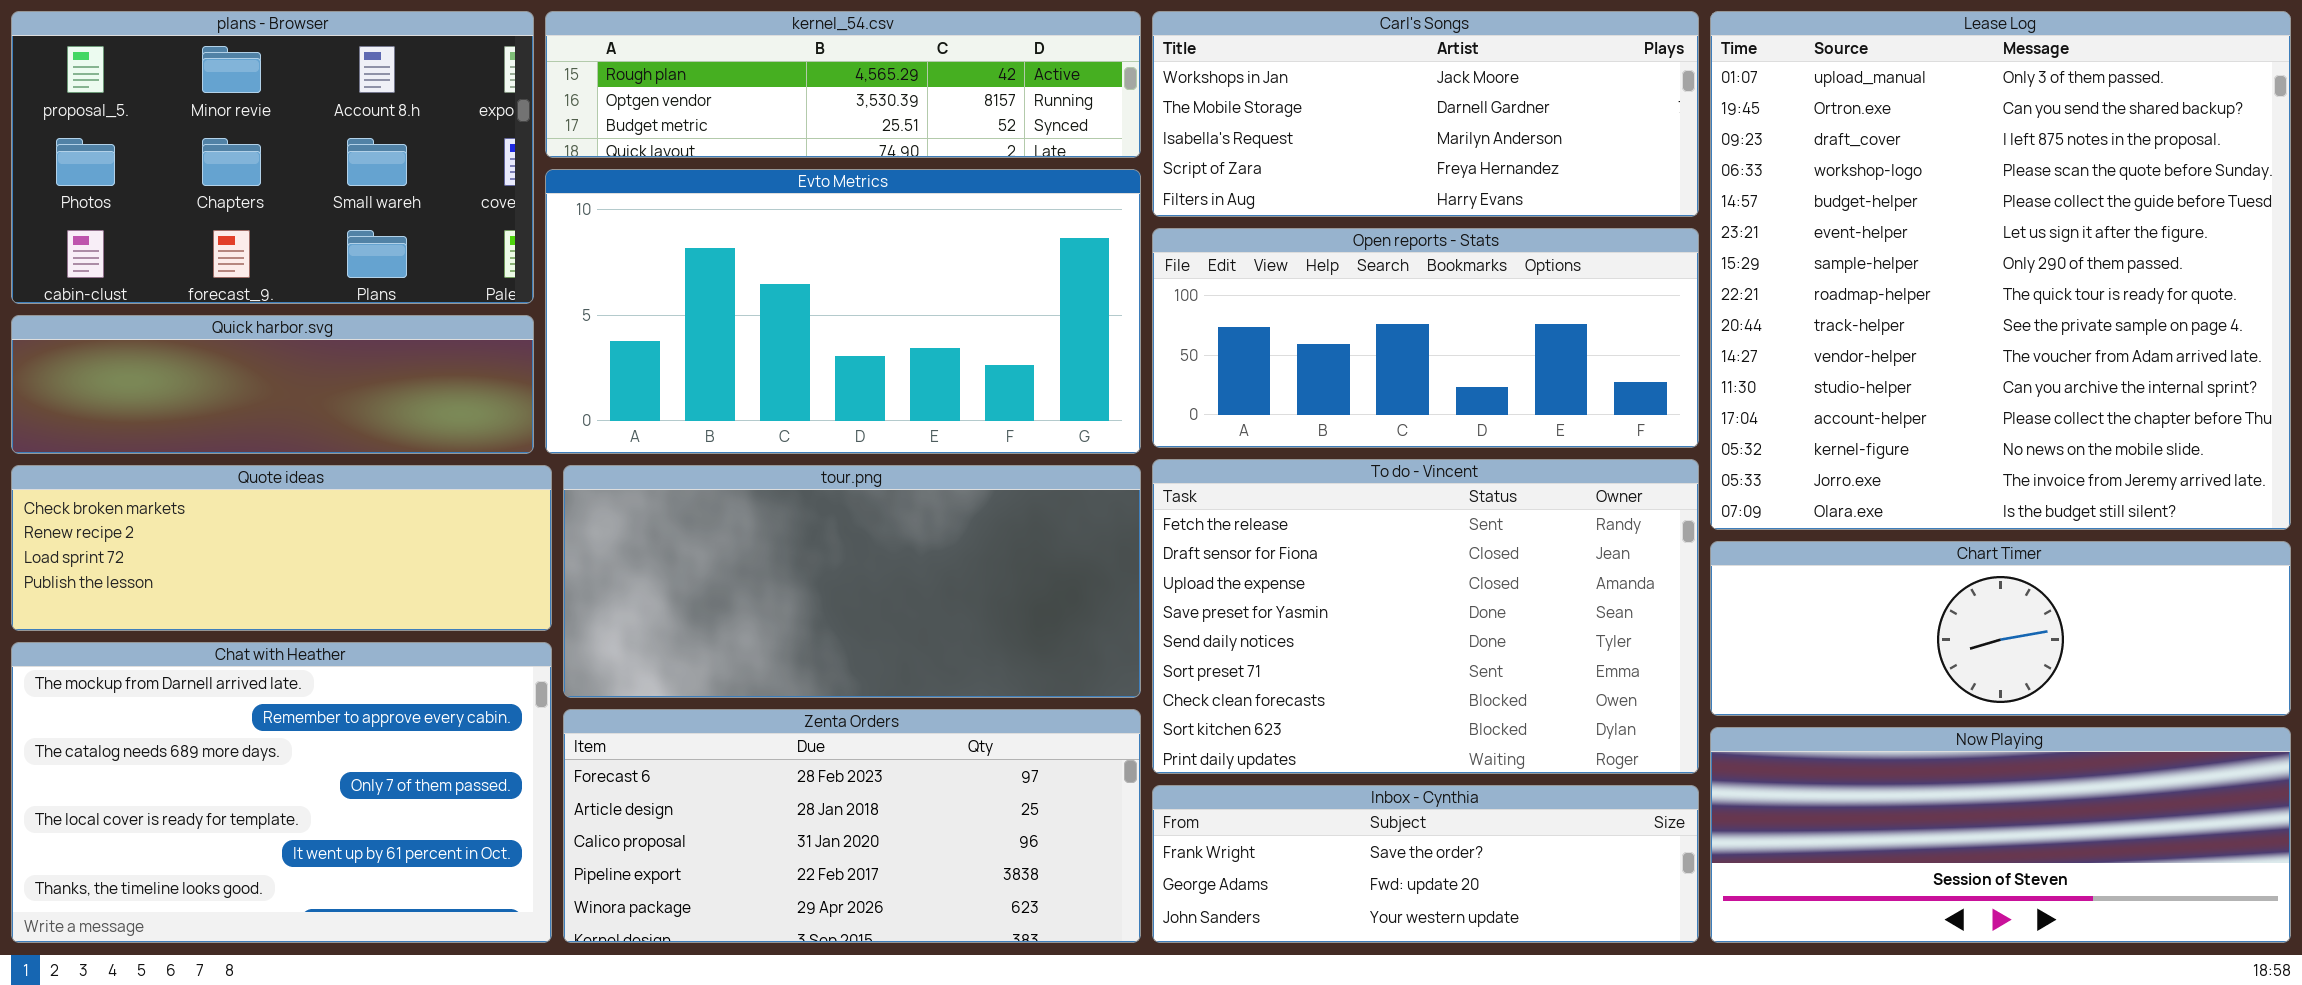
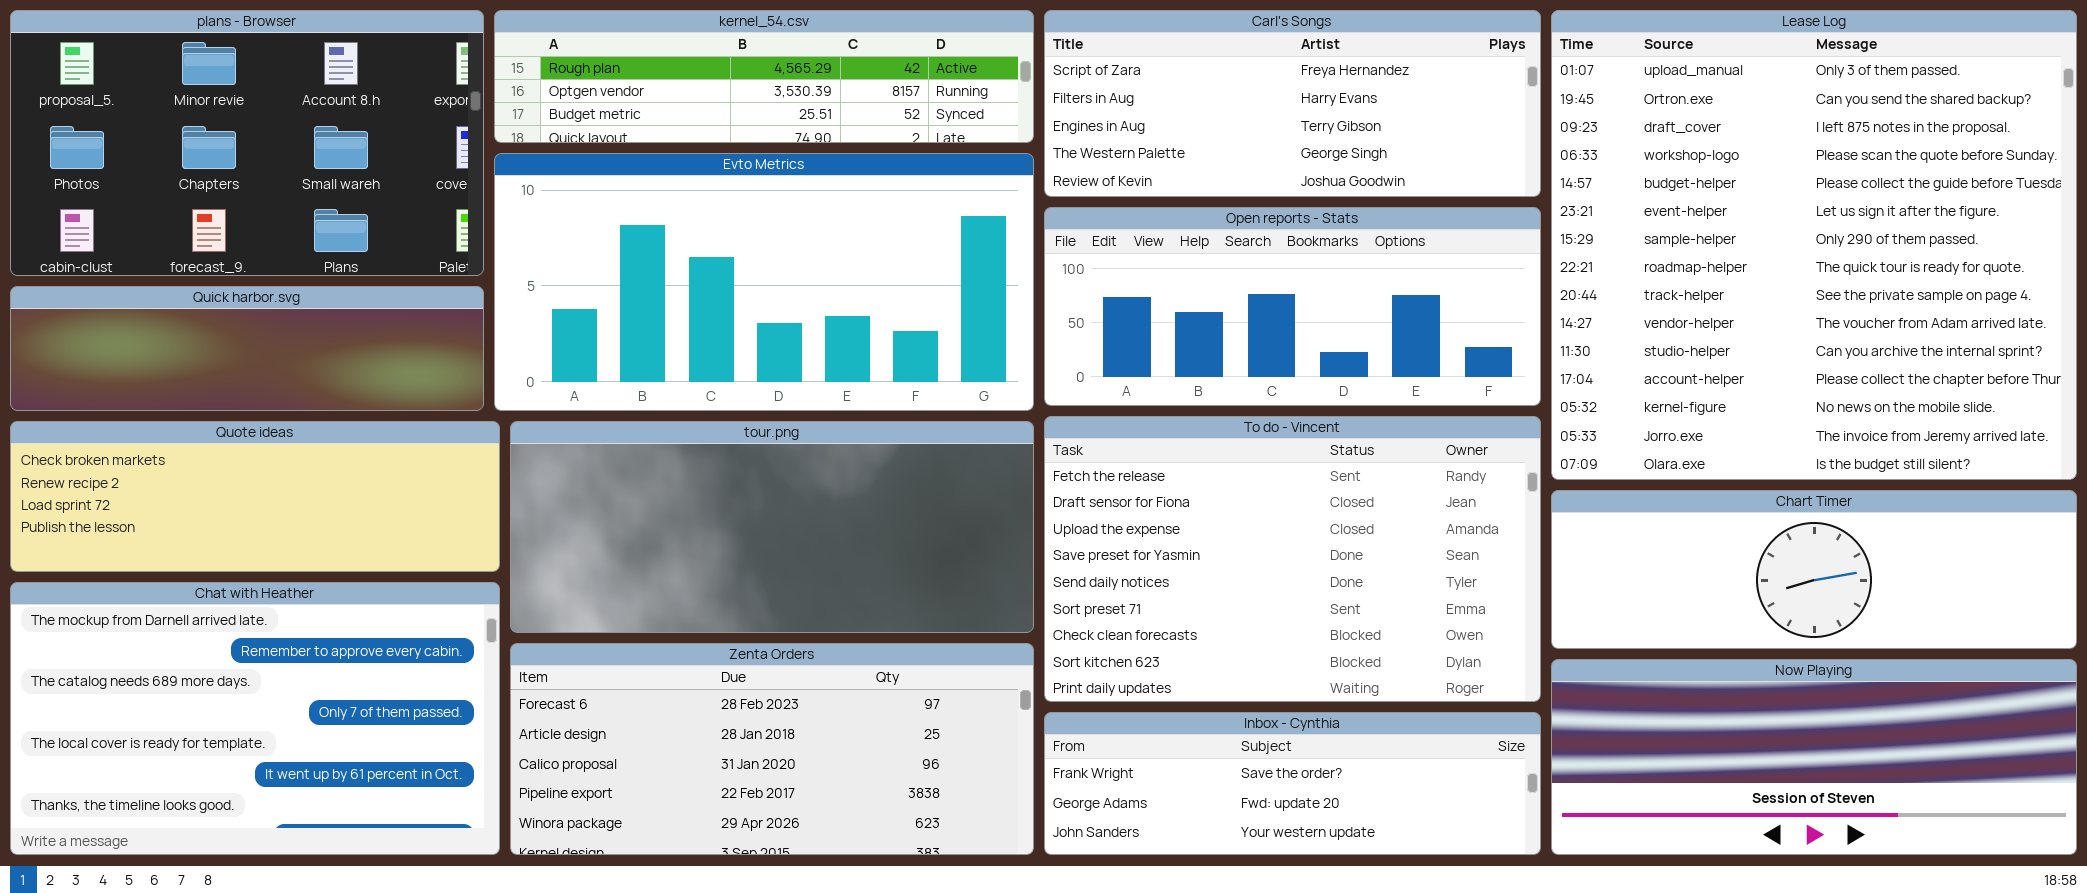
Carl's Songs: [1152,11,1699,217] -> [1044,10,1541,197], scrolled down 3 rows

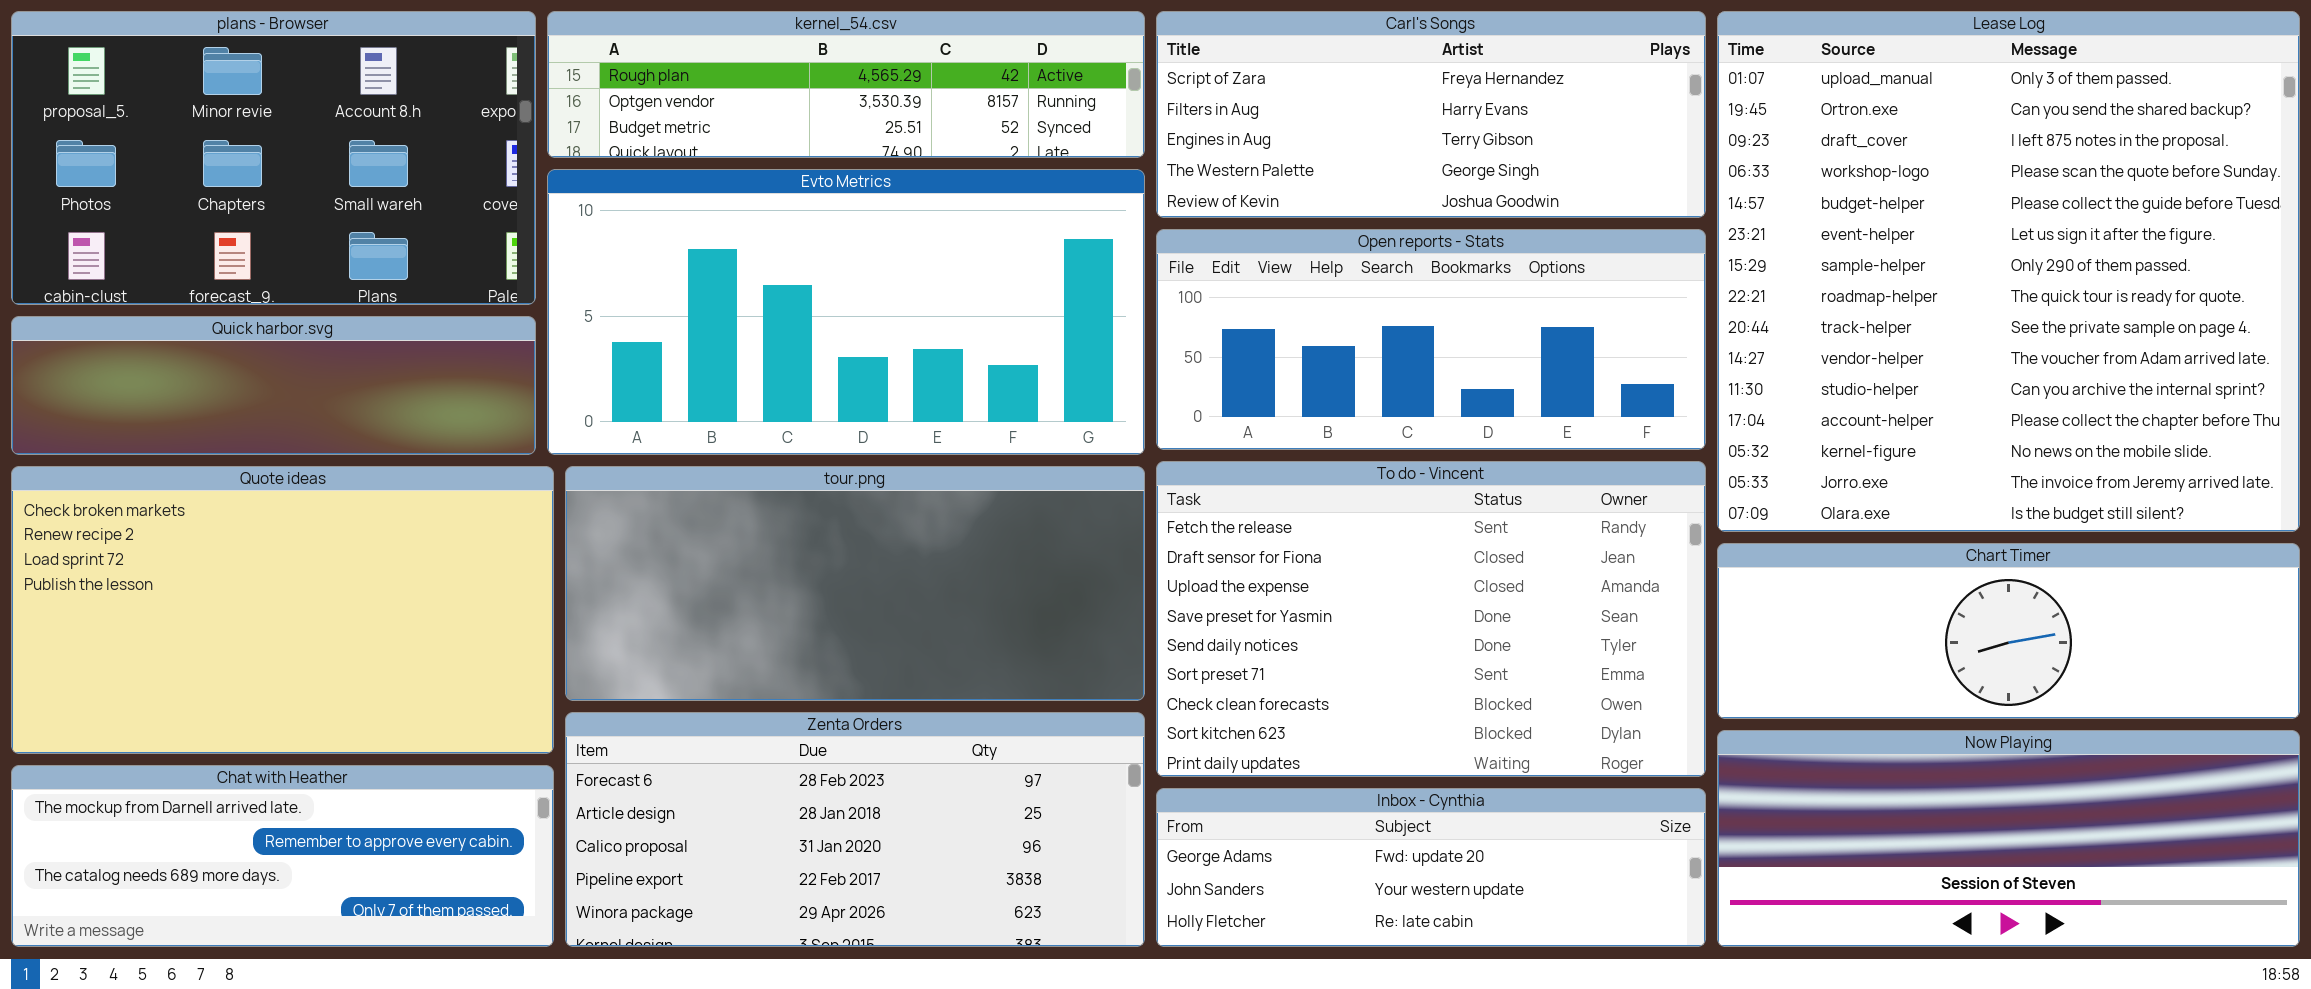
Quote ideas: [10,421,500,572] -> [11,466,554,754], resized
Chat with Heather: [10,582,500,855] -> [11,765,554,947], resized
Inbox - Cynthia: [1044,712,1541,855] -> [1156,788,1706,947], scrolled down 1 row

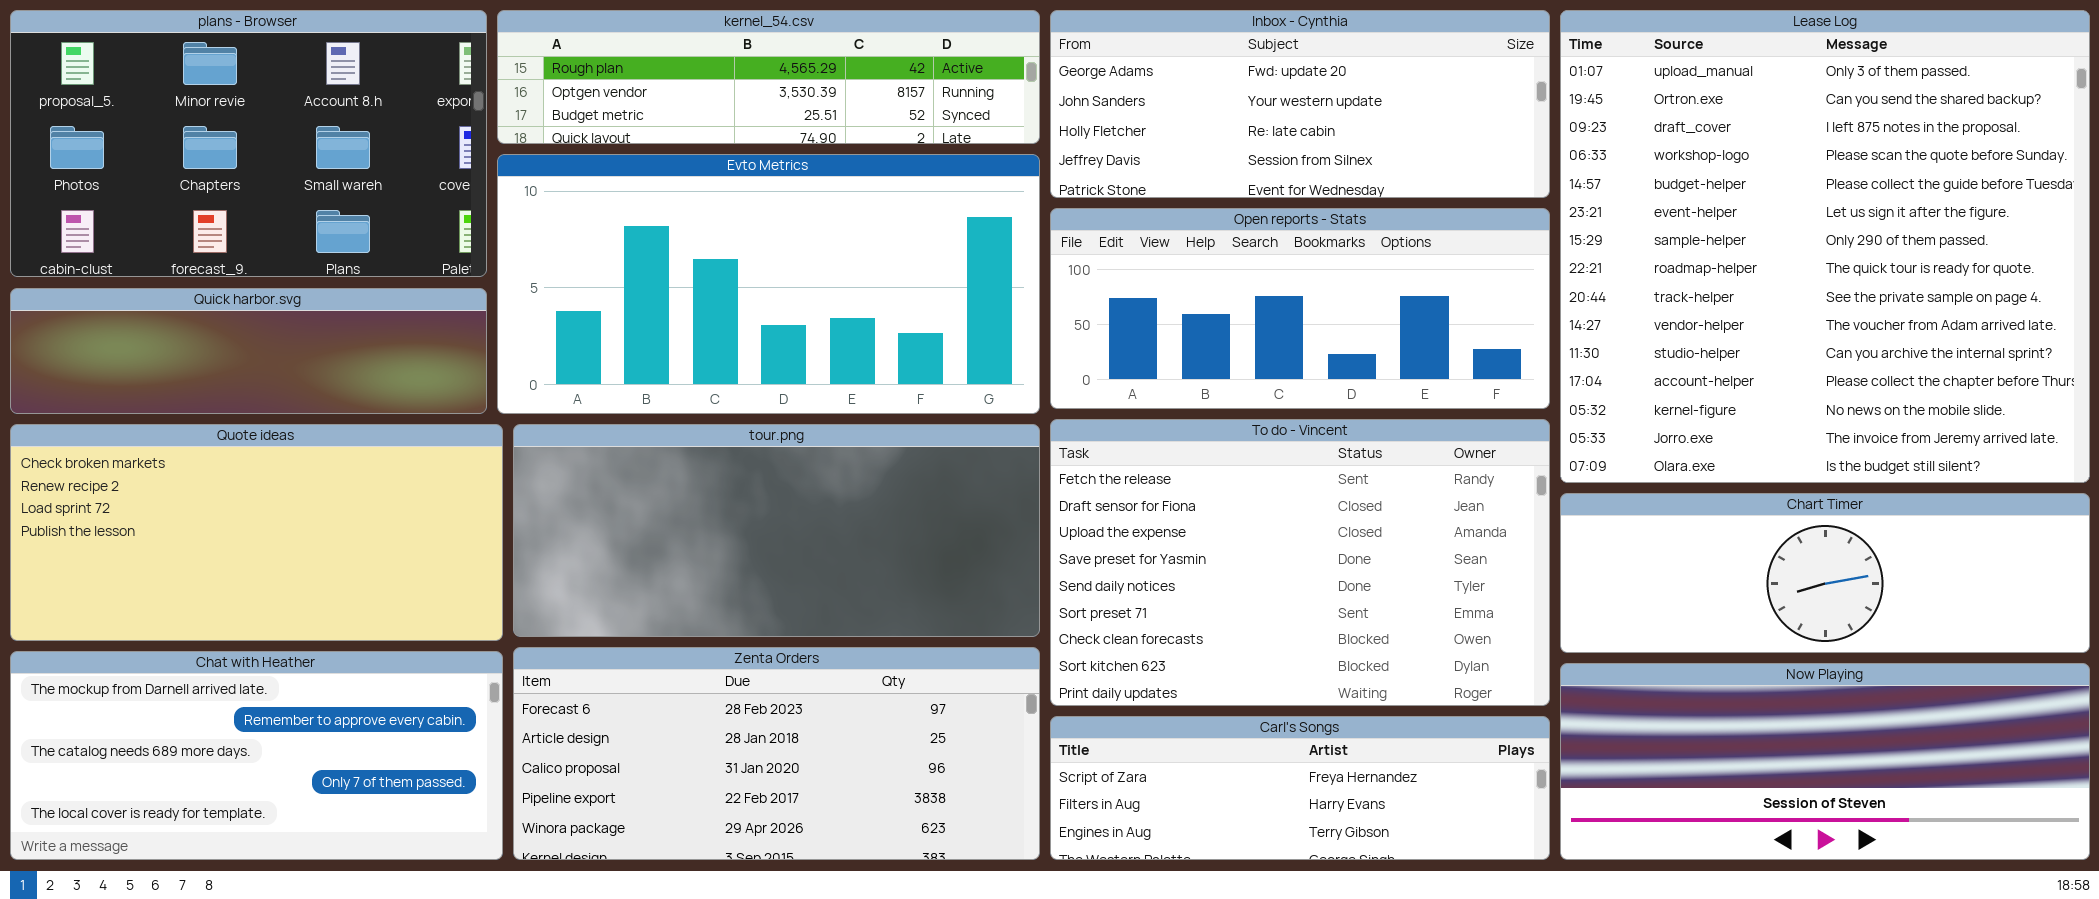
Carl's Songs: [1156,11,1706,218] -> [1050,716,1550,860], moved, resized
Quote ideas: [11,466,554,754] -> [10,424,503,641], resized
Chat with Heather: [11,765,554,947] -> [10,651,503,860], resized
Inbox - Cynthia: [1156,788,1706,947] -> [1050,10,1550,198], moved, resized

